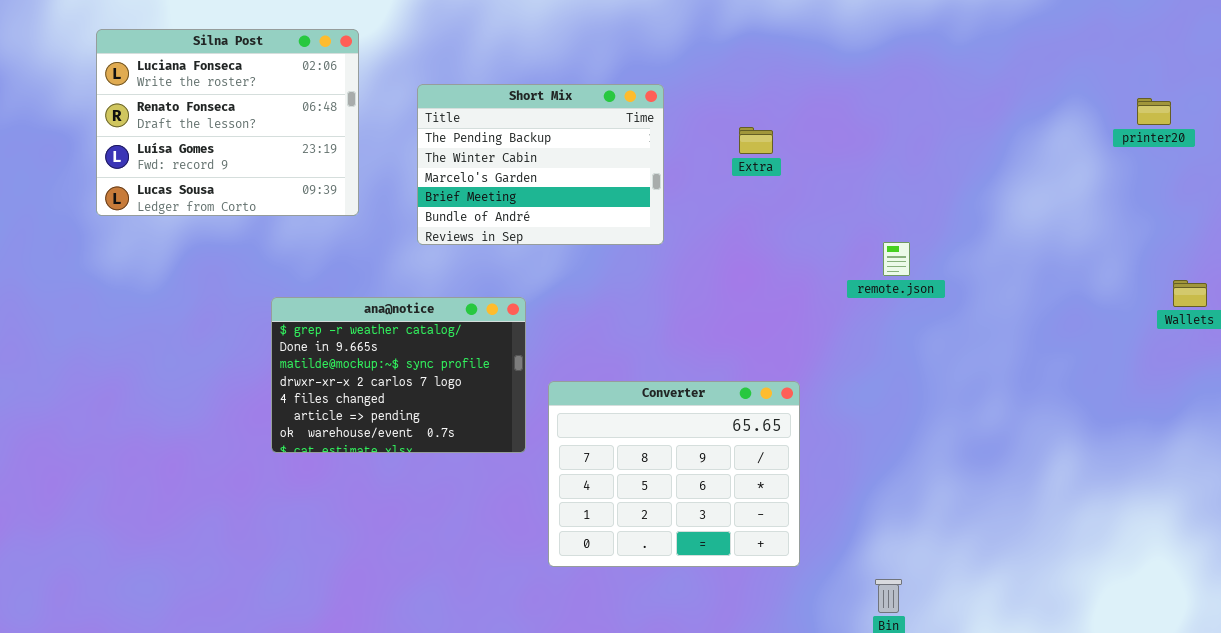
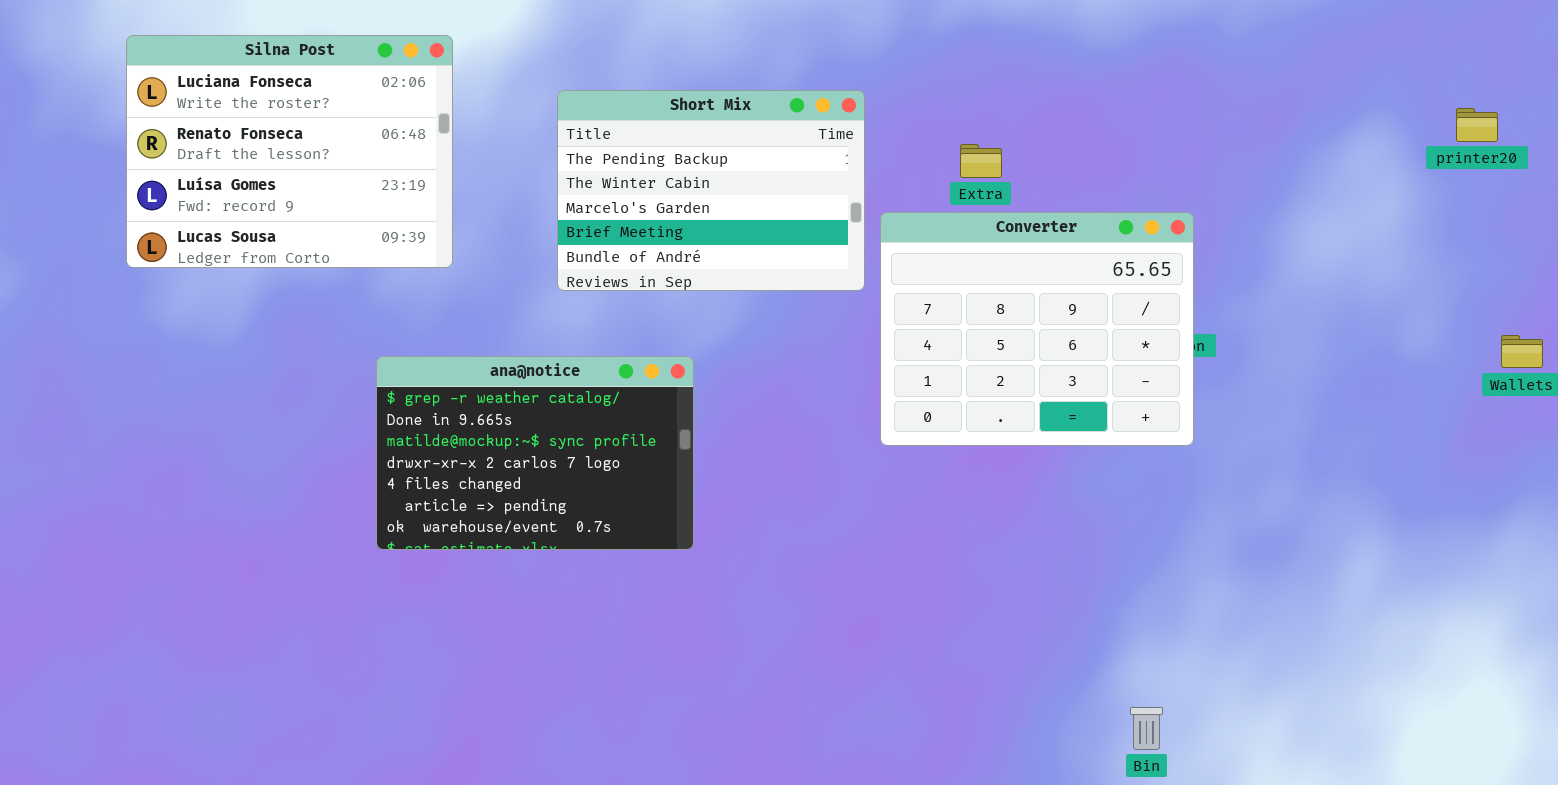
Silna Post: [96,29,359,216] -> [126,35,453,268], moved
Converter: [548,381,800,567] -> [880,212,1194,446], moved

